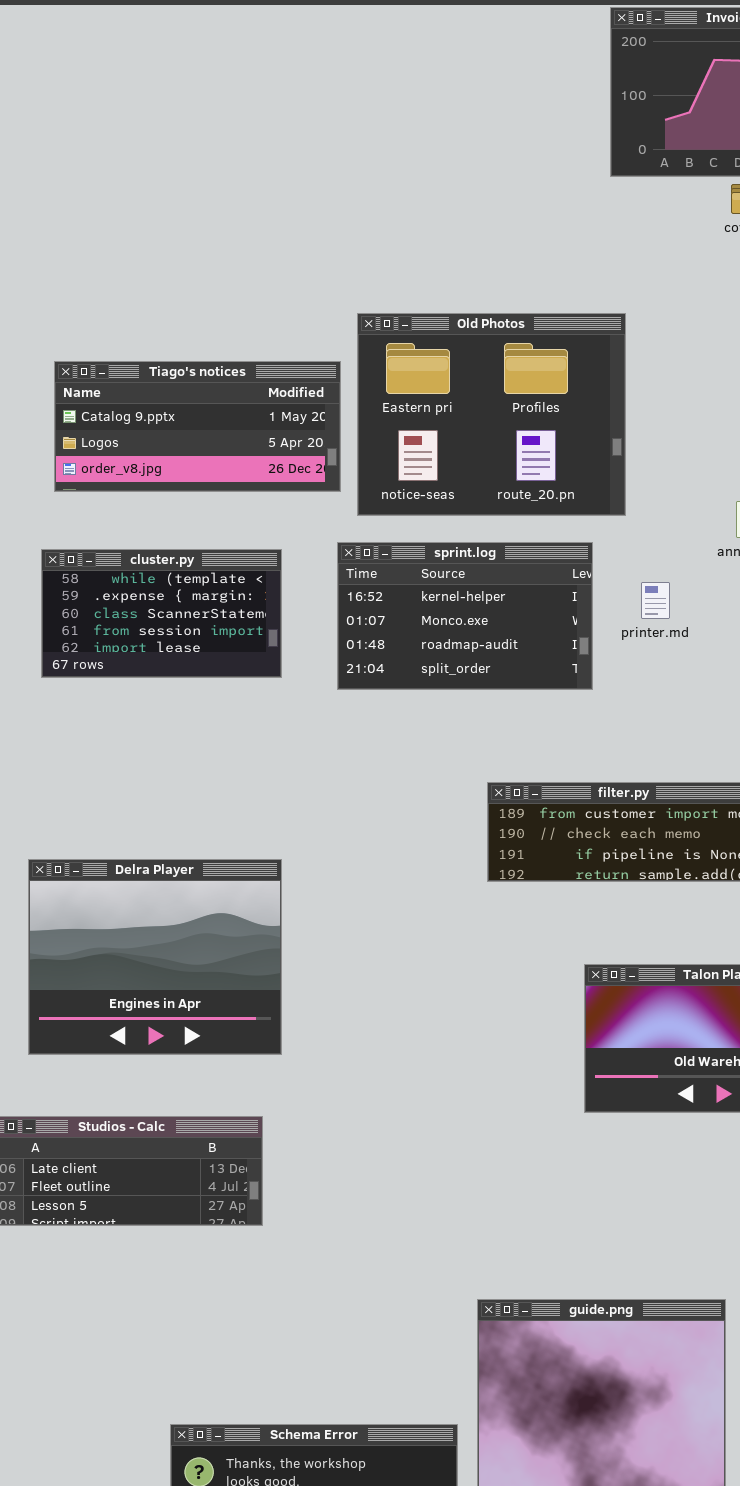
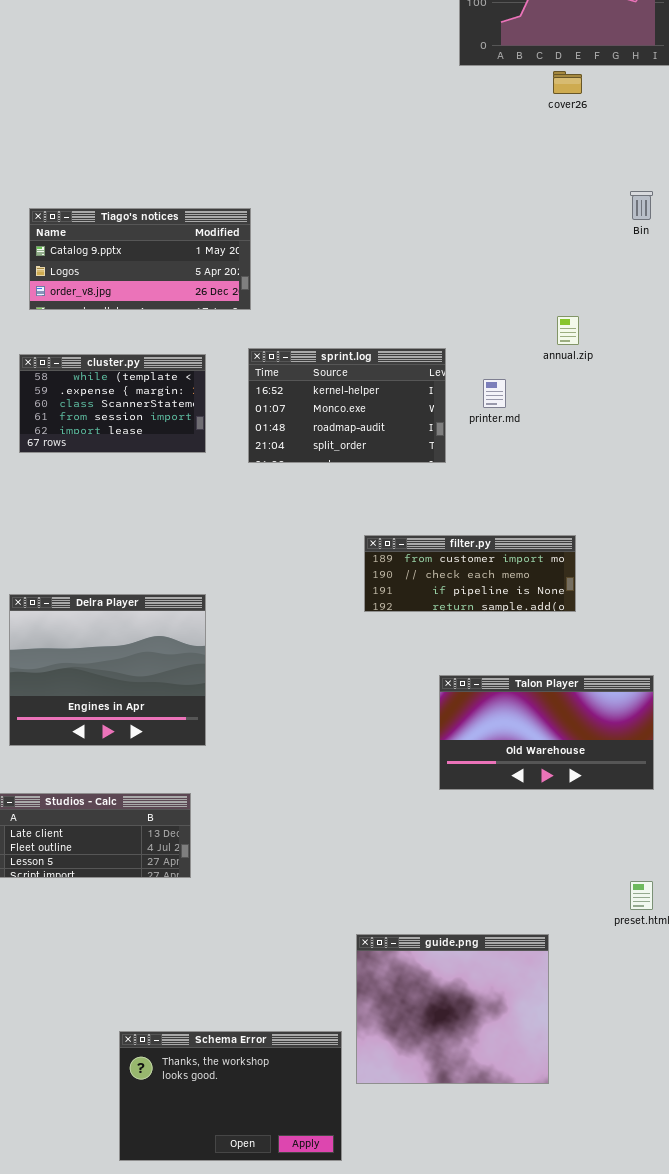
Old Photos: [357,313,626,516] -> none, closed

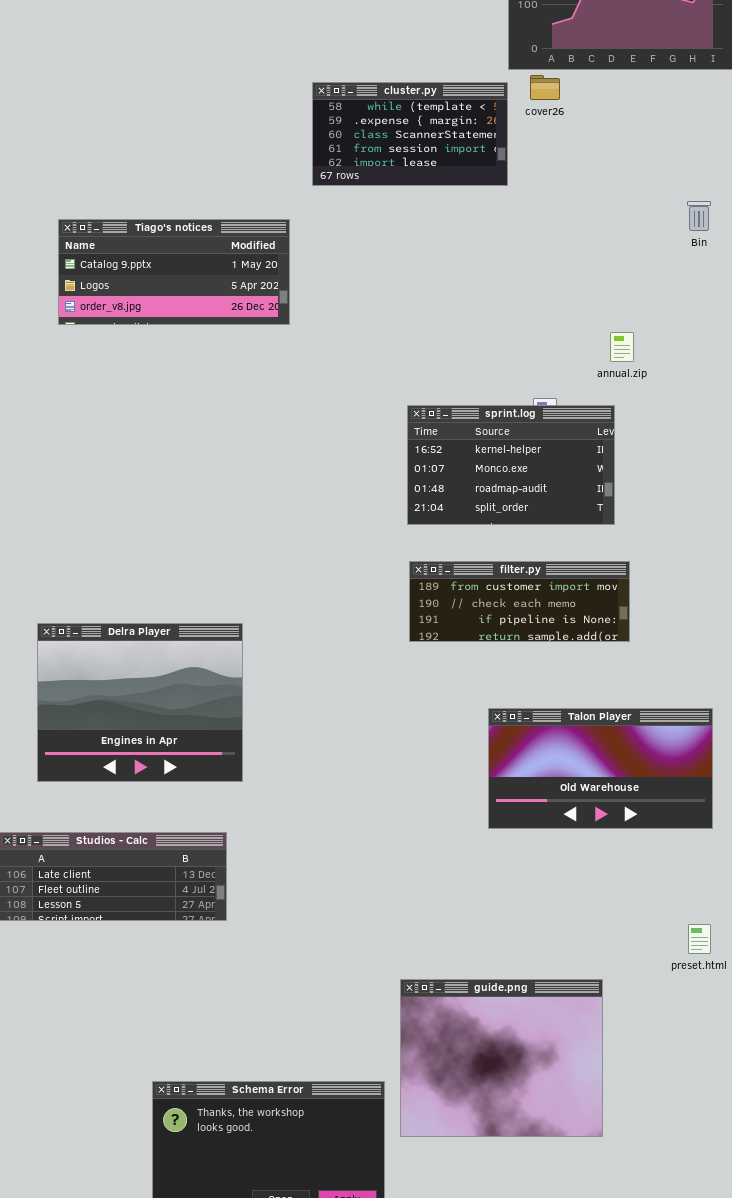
cover26: [553,71,582,94] -> [530,75,560,100], moved
sprint.log: [248,348,446,463] -> [407,405,615,525], moved
cluster.py: [19,354,206,453] -> [312,82,508,186], moved

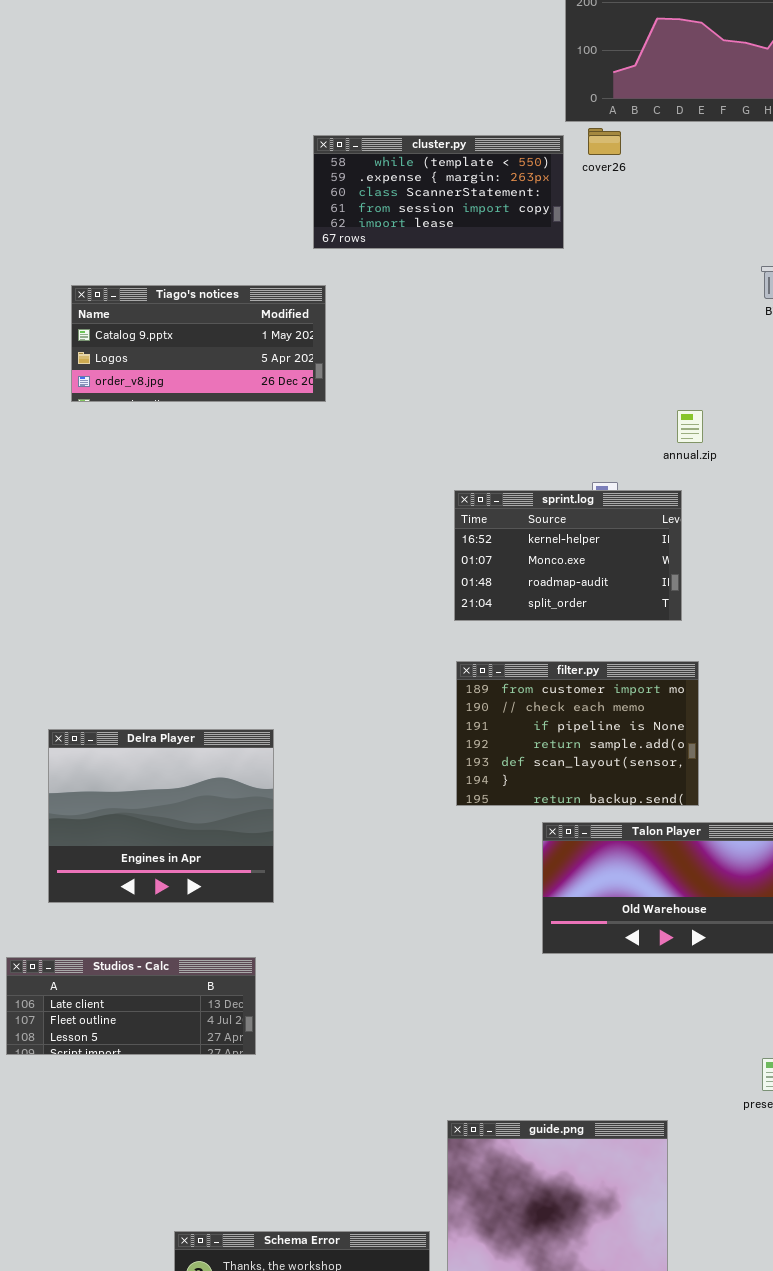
cluster.py: [312,82,508,186] -> [313,135,564,249], resized
filter.py: [409,561,630,642] -> [456,661,699,806], resized

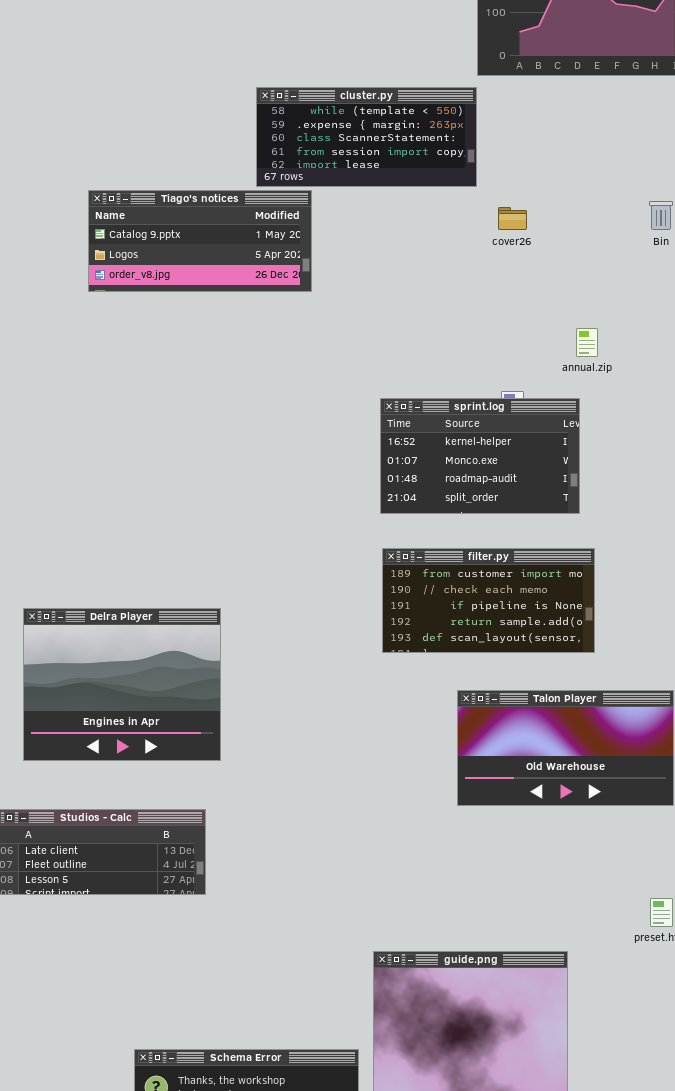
cover26: [588,128,621,155] -> [498,207,527,230], moved
Tiago's notices: [71,285,326,402] -> [88,190,312,292], moved
filter.py: [456,661,699,806] -> [382,548,595,653], resized

